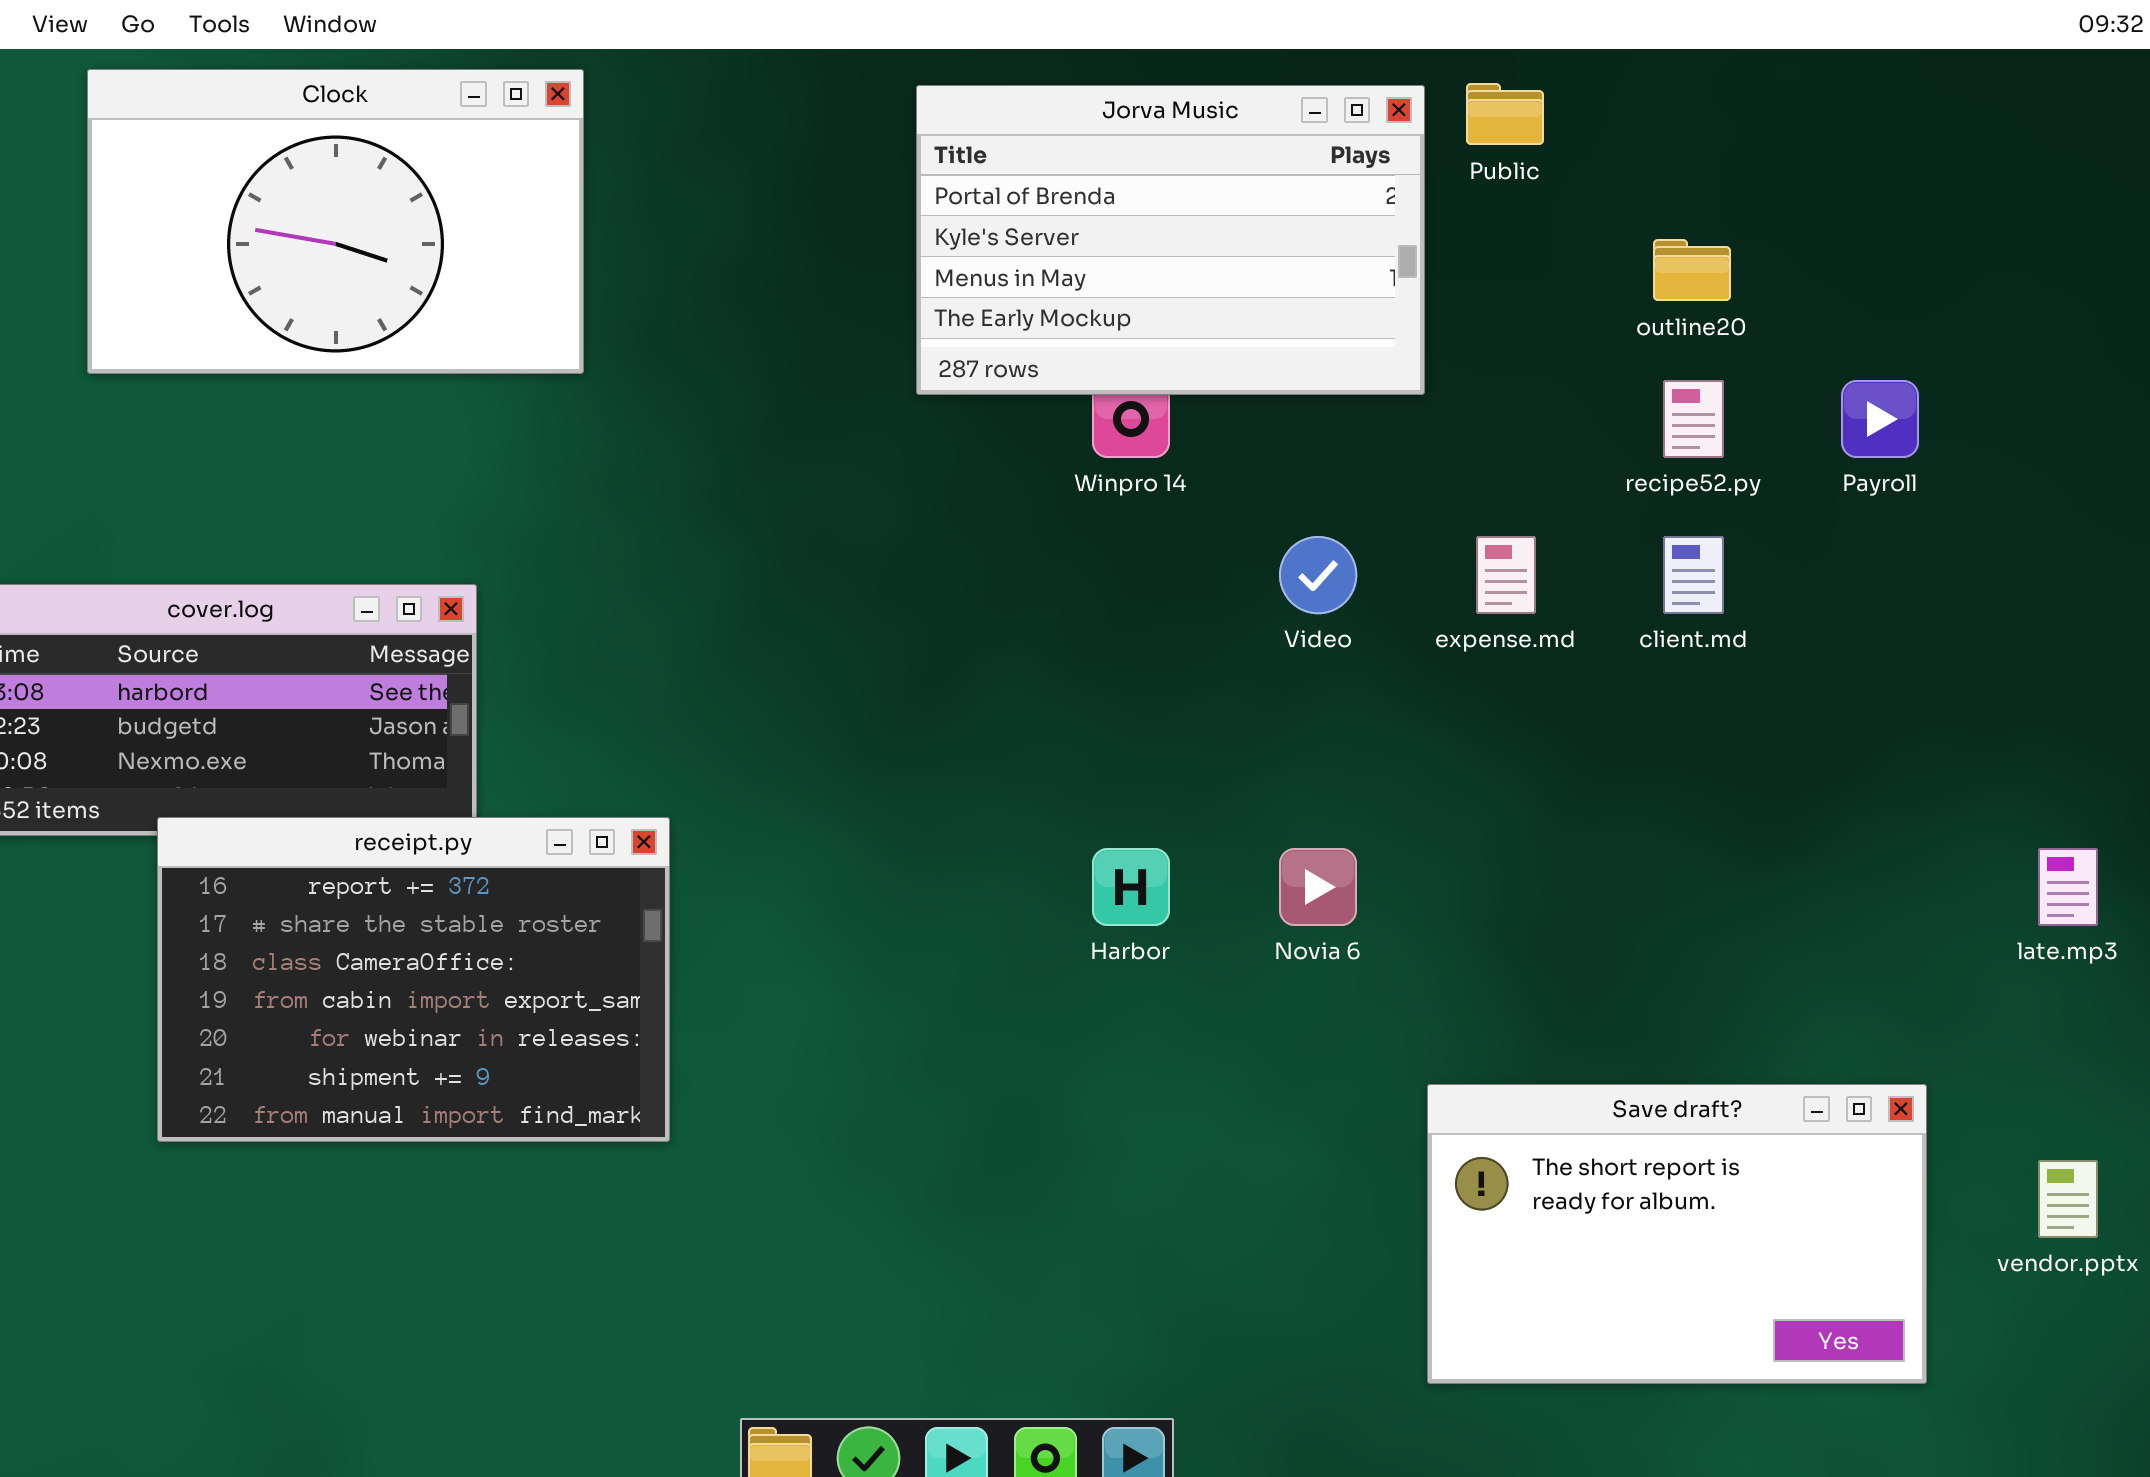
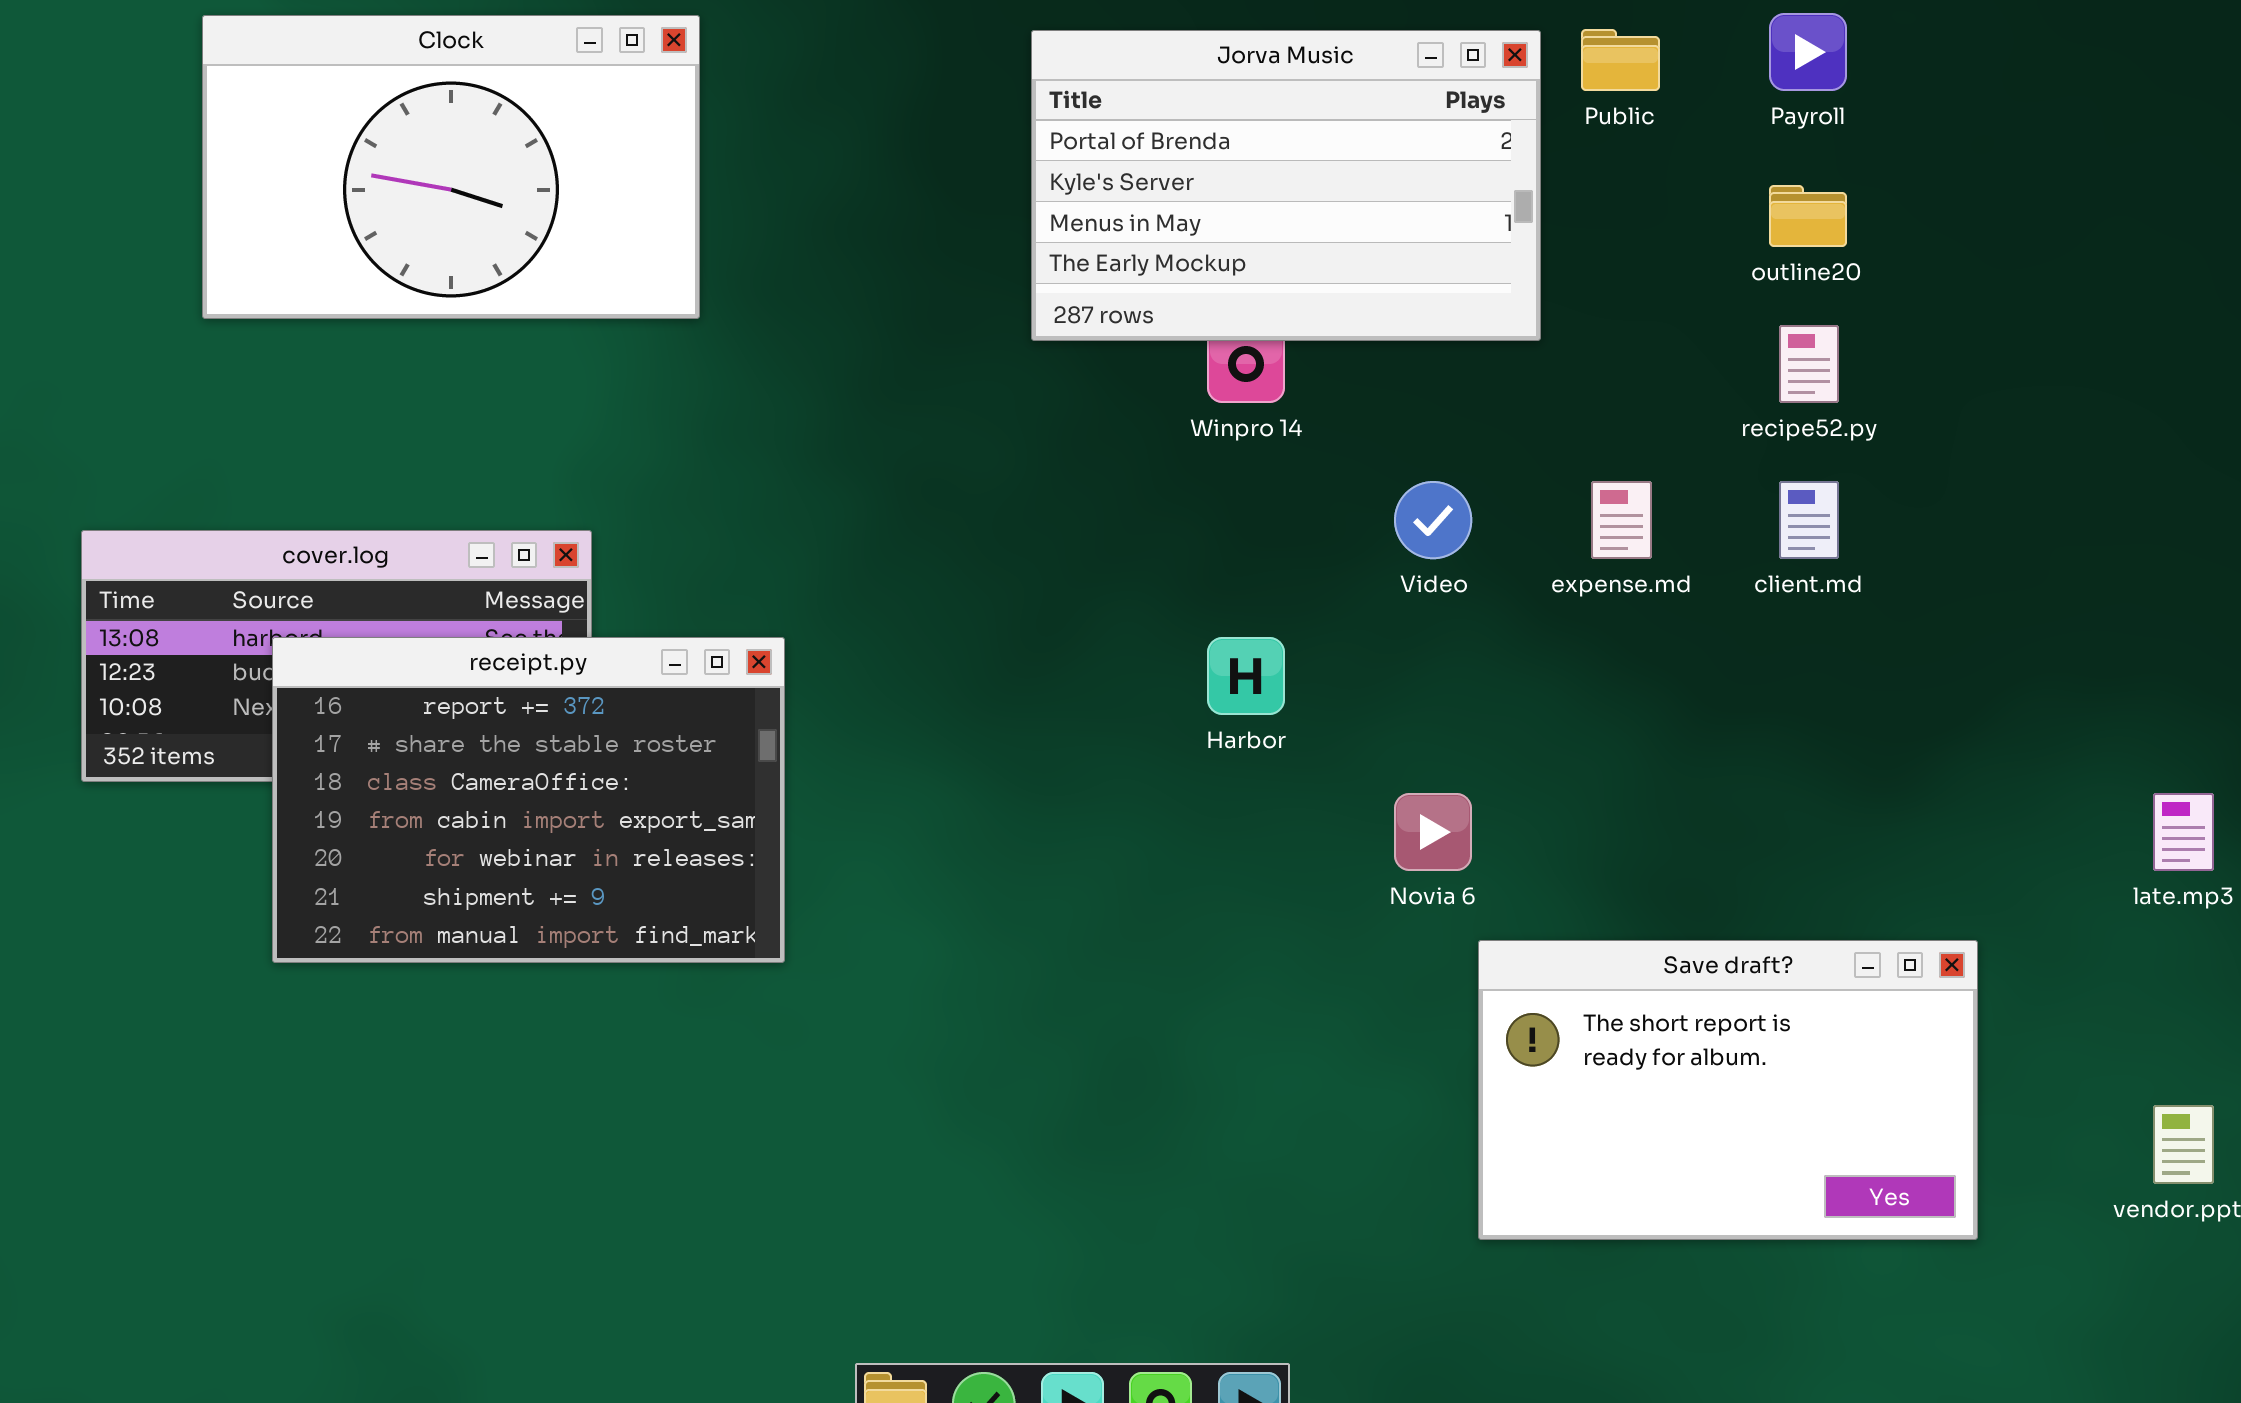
Payroll: [1841,380,1919,458] -> [1769,13,1847,91], moved
receipt.py: [157,817,670,1142] -> [272,637,785,963], moved
Harbor: [1092,848,1170,926] -> [1207,637,1285,715], moved
Save draft?: [1427,1084,1927,1384] -> [1478,940,1978,1240], moved

